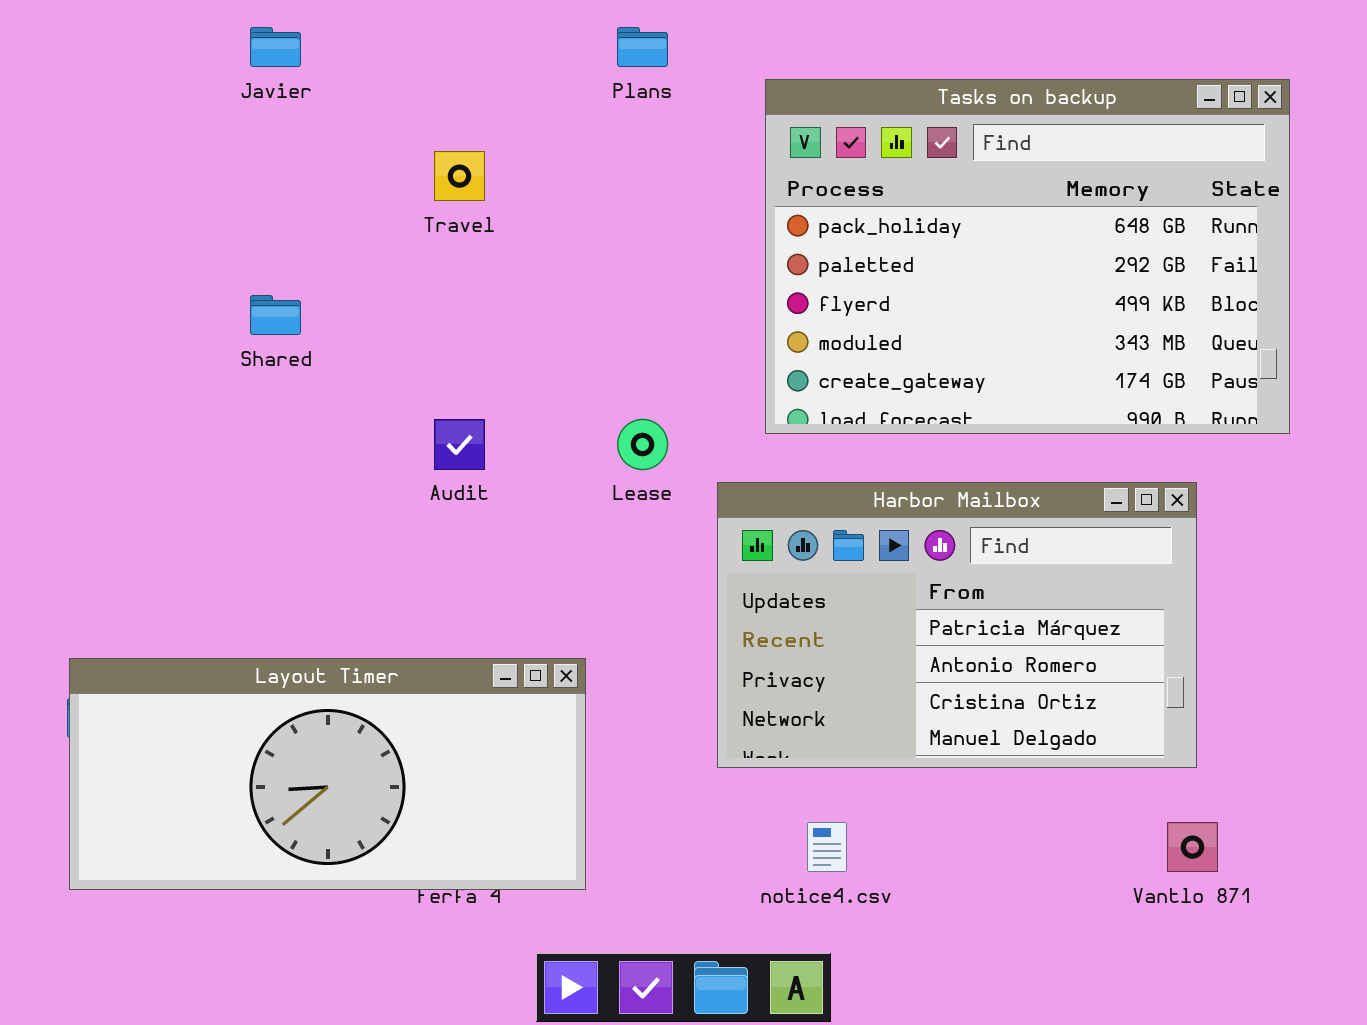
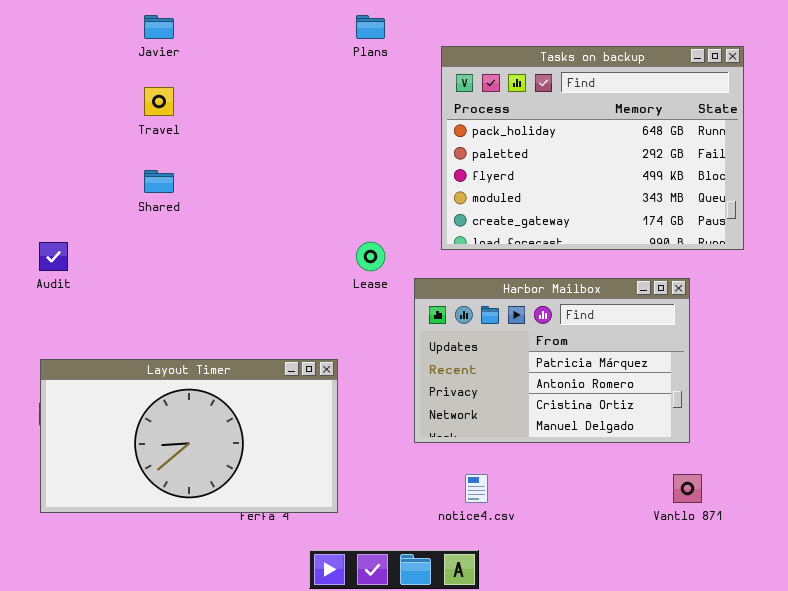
Travel: [434,151,485,201] -> [144,87,174,116], moved
Audit: [434,419,485,470] -> [39,242,68,271], moved
Layout Timer: [69,658,586,890] -> [40,359,338,513], resized

